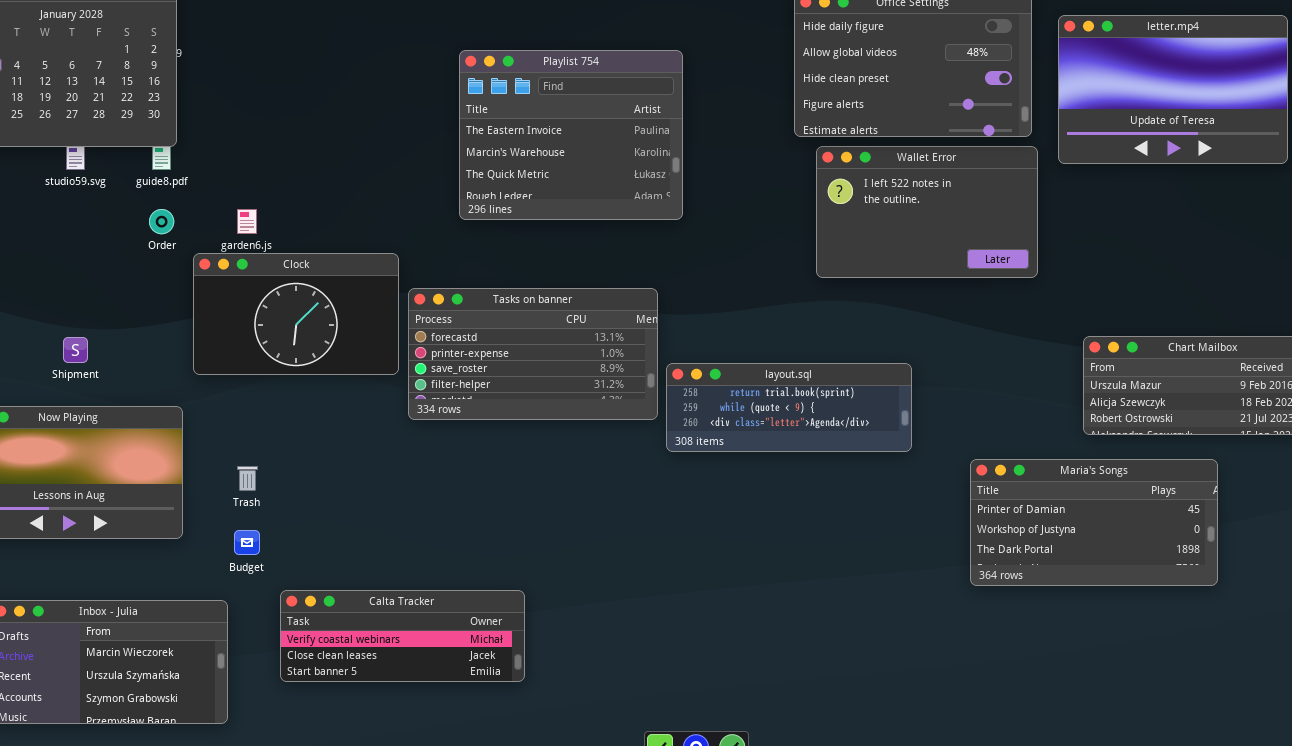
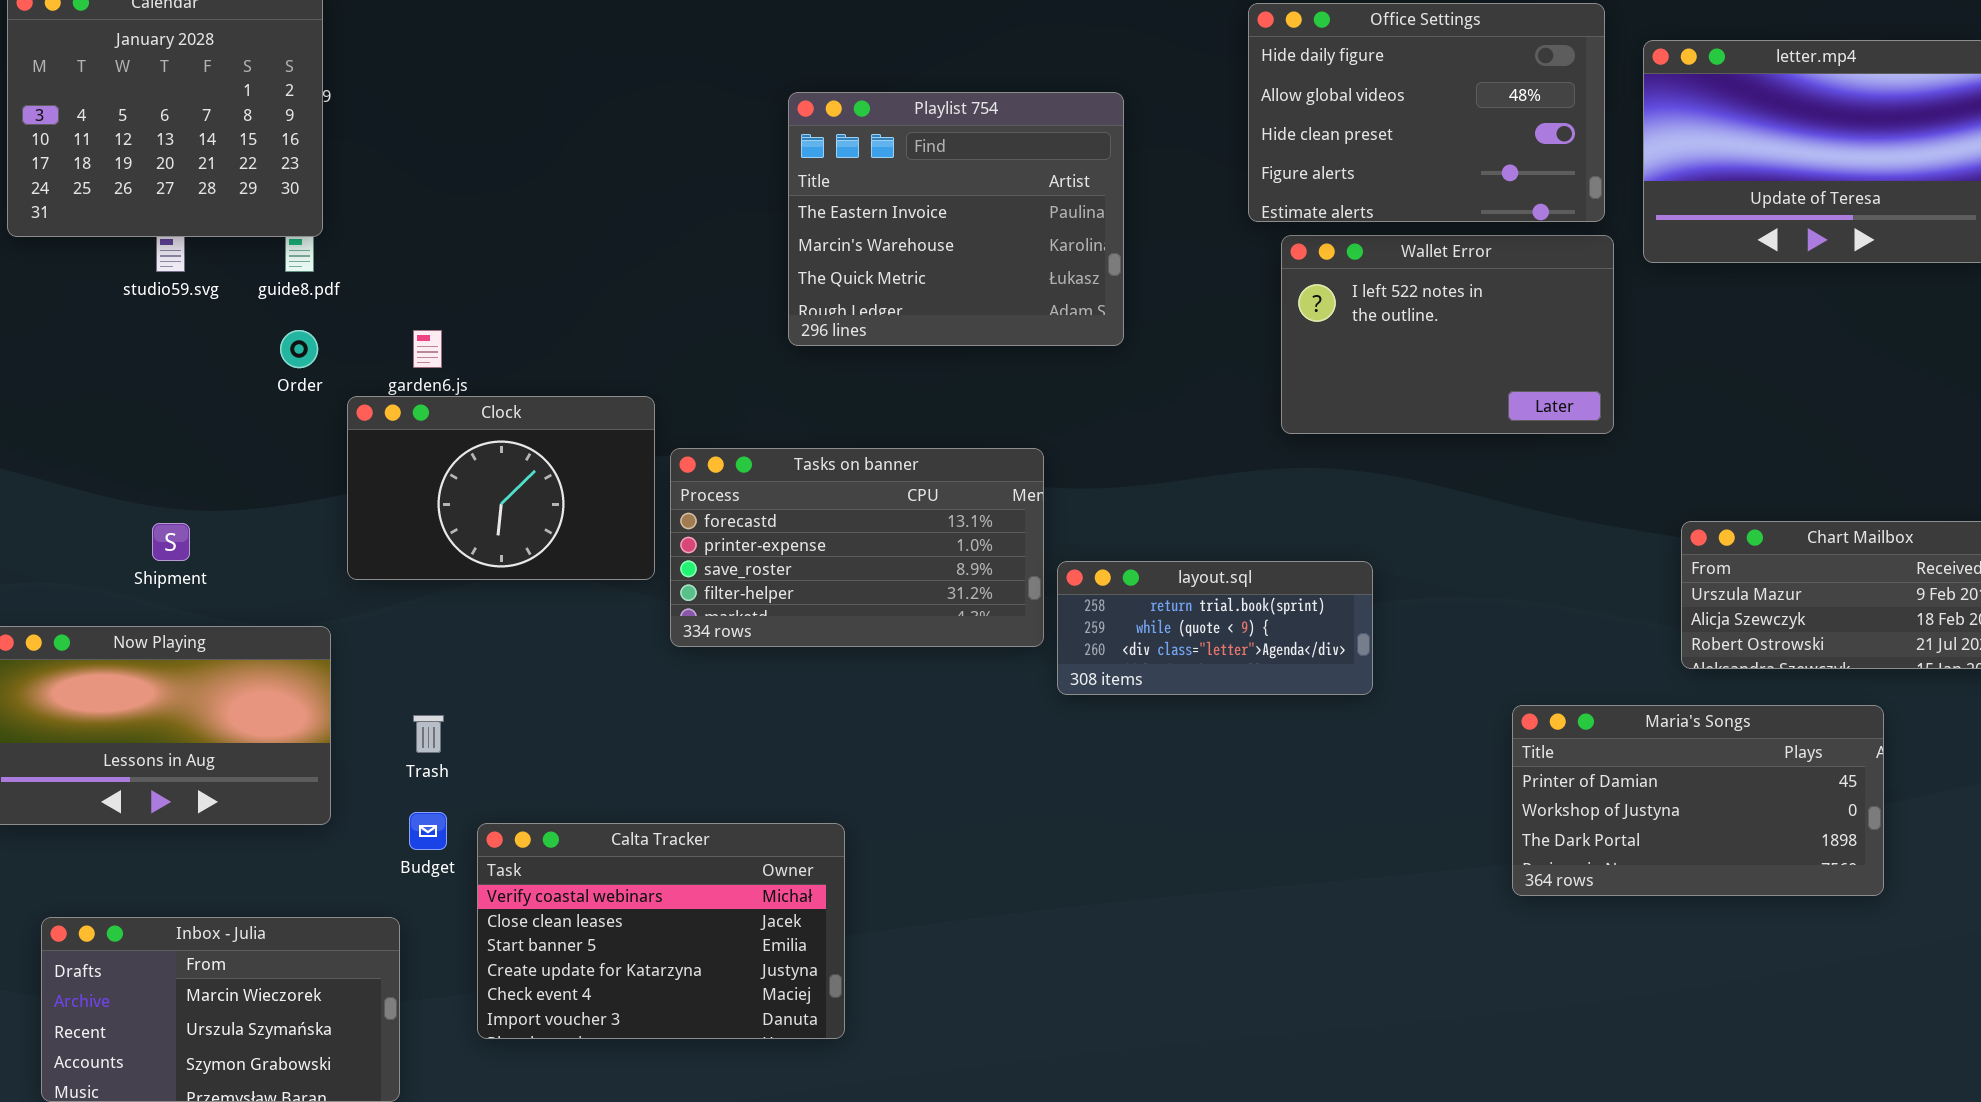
Playlist 754: [459,50,683,220] -> [788,92,1124,346], moved
layout.sql: [666,363,912,452] -> [1057,561,1373,695], resized
Calta Tracker: [280,590,525,682] -> [477,823,845,1039], resized

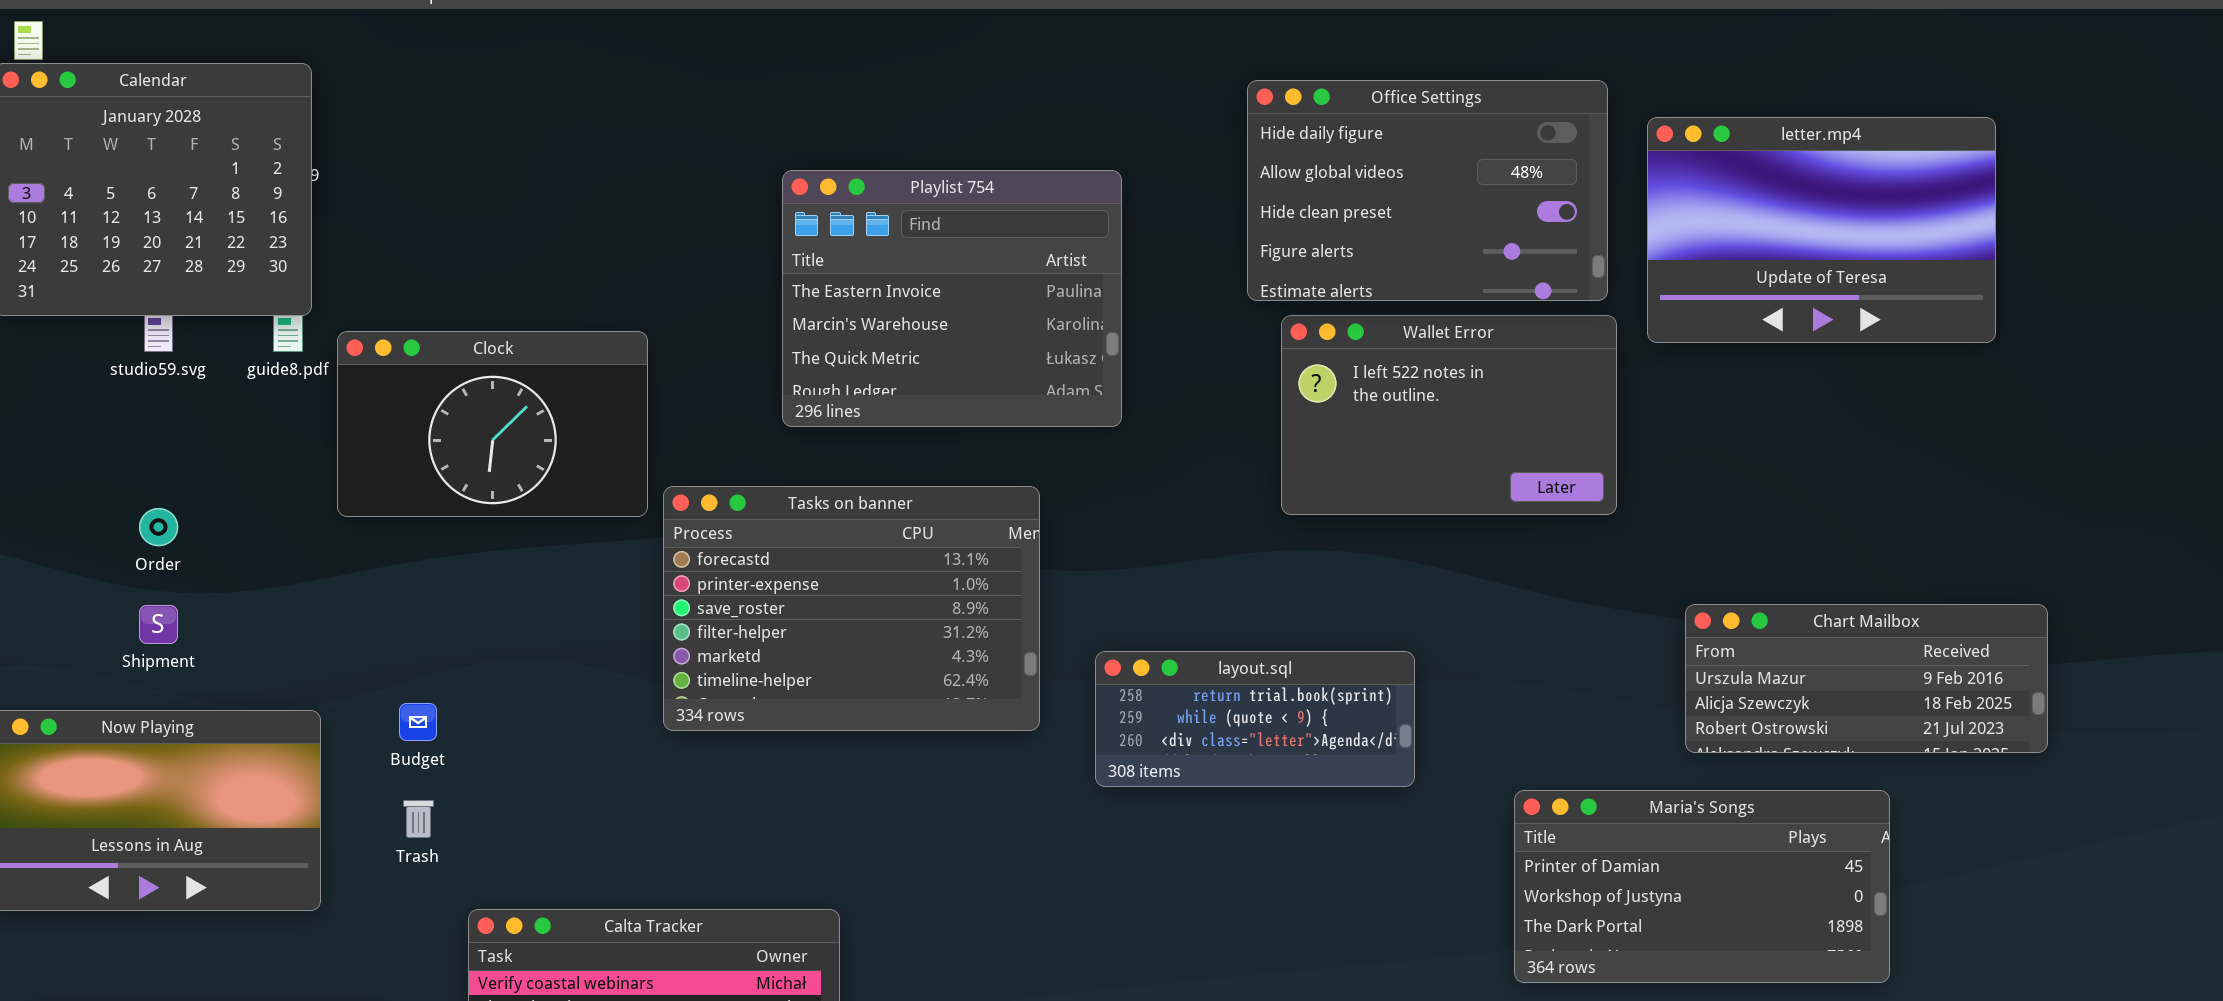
Order: [280,330,318,368] -> [139,508,178,546], moved
Clock: [347,396,655,580] -> [337,331,648,517], moved
Tasks on banner: [670,448,1044,647] -> [663,486,1040,731], resized
layout.sql: [1057,561,1373,695] -> [1095,651,1415,787], moved
Budget: [409,812,447,850] -> [399,703,437,741], moved

